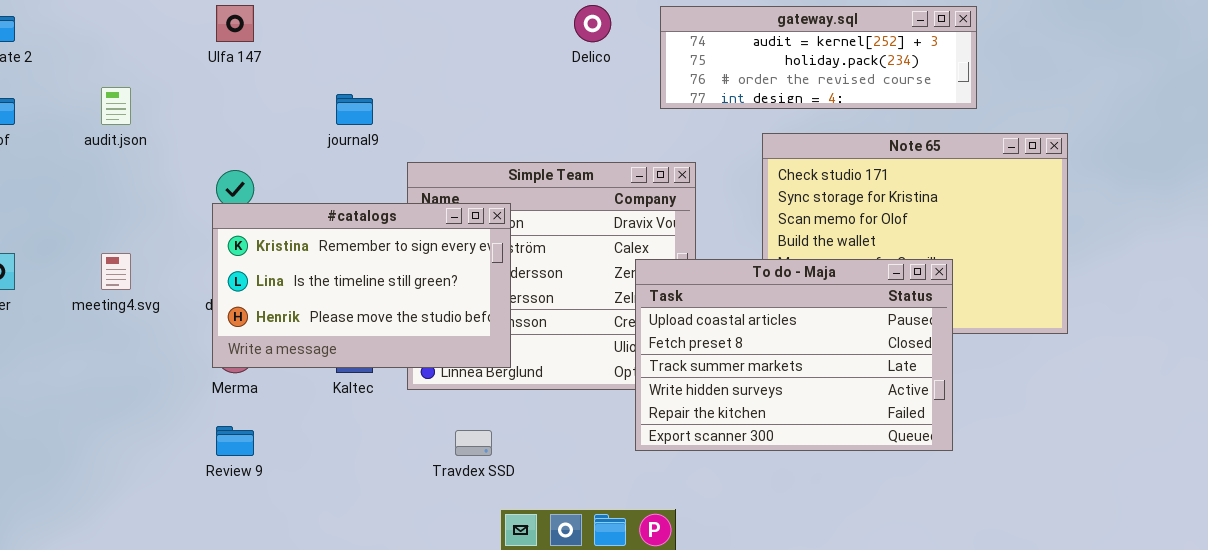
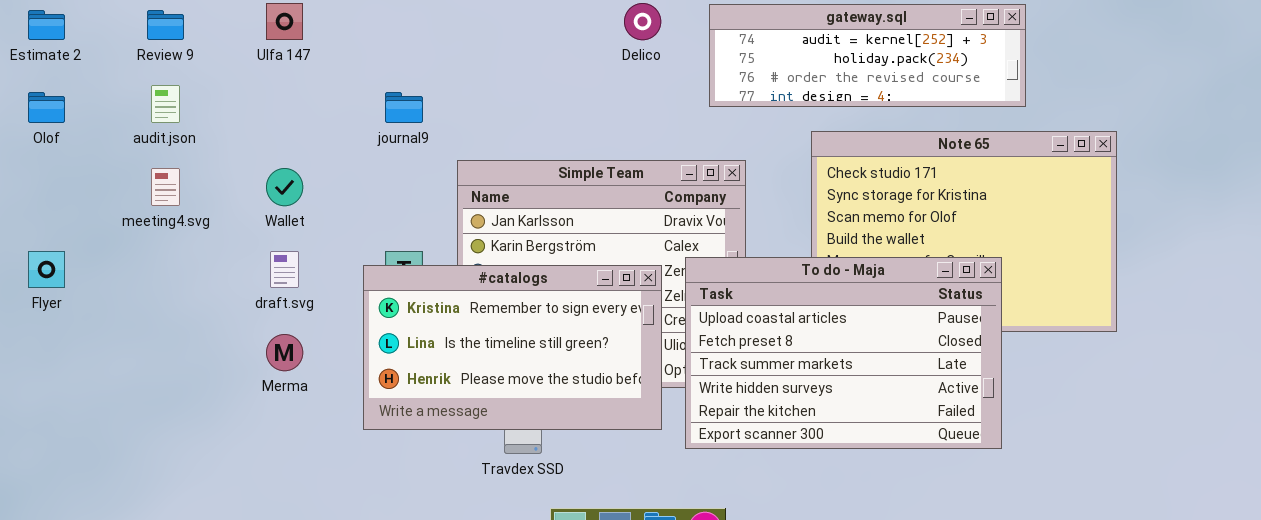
#catalogs: [212,203,511,368] -> [363,265,662,430], moved
meeting4.svg: [101,253,131,290] -> [151,168,180,206], moved
Review 9: [216,426,254,456] -> [147,10,184,40], moved

